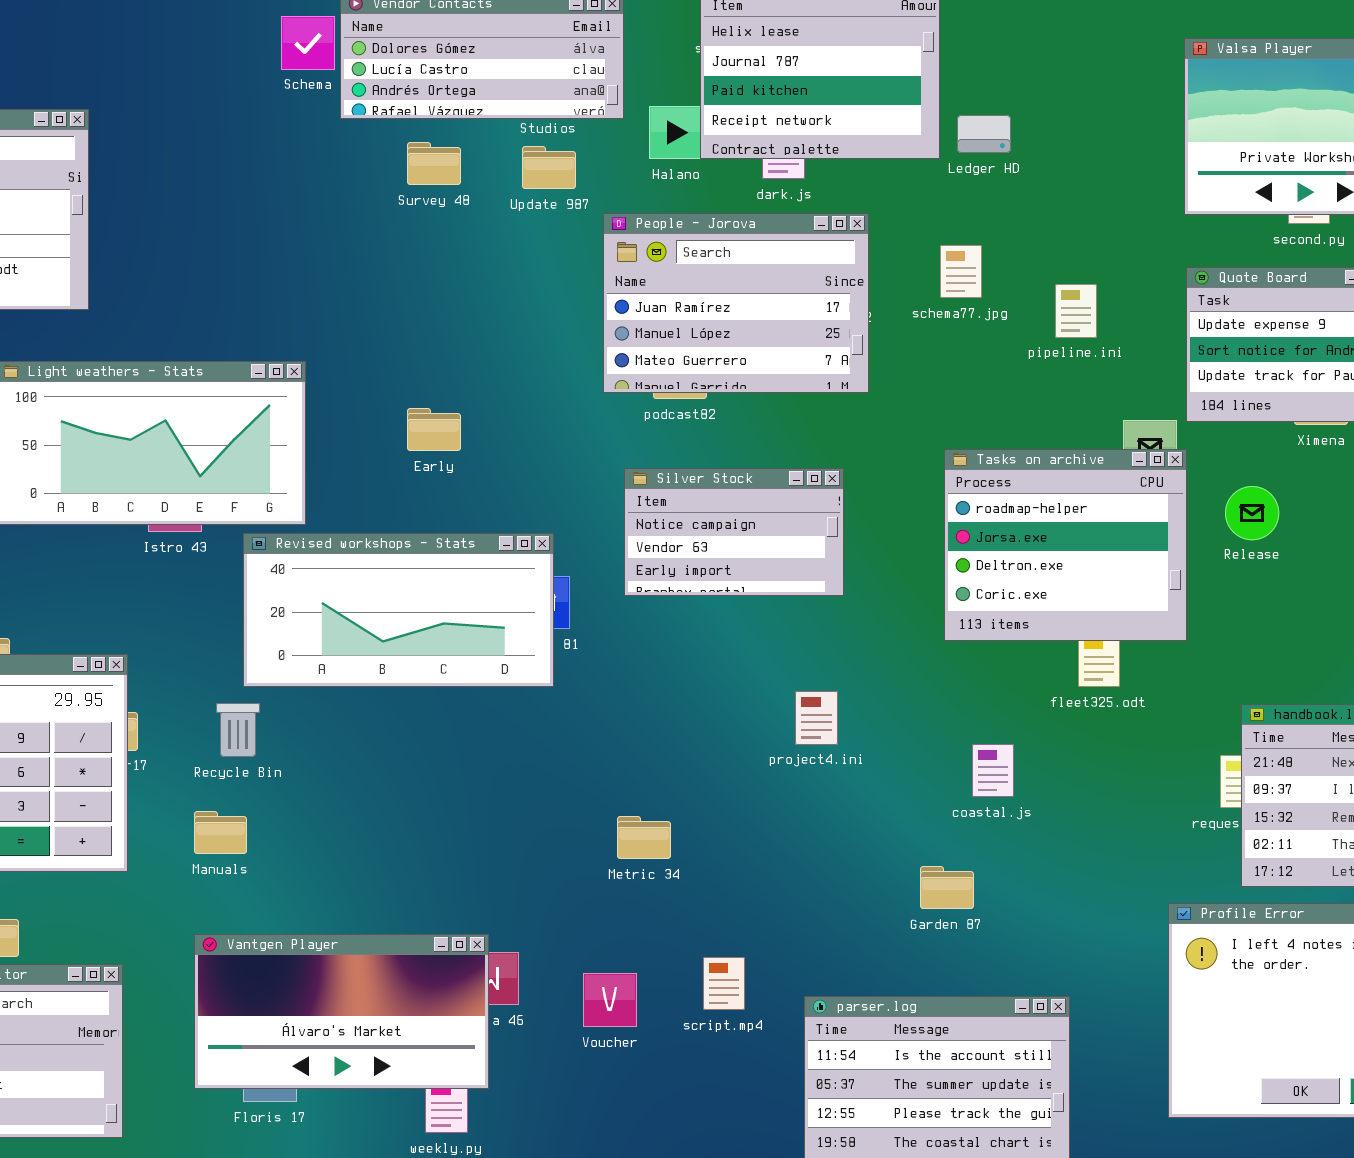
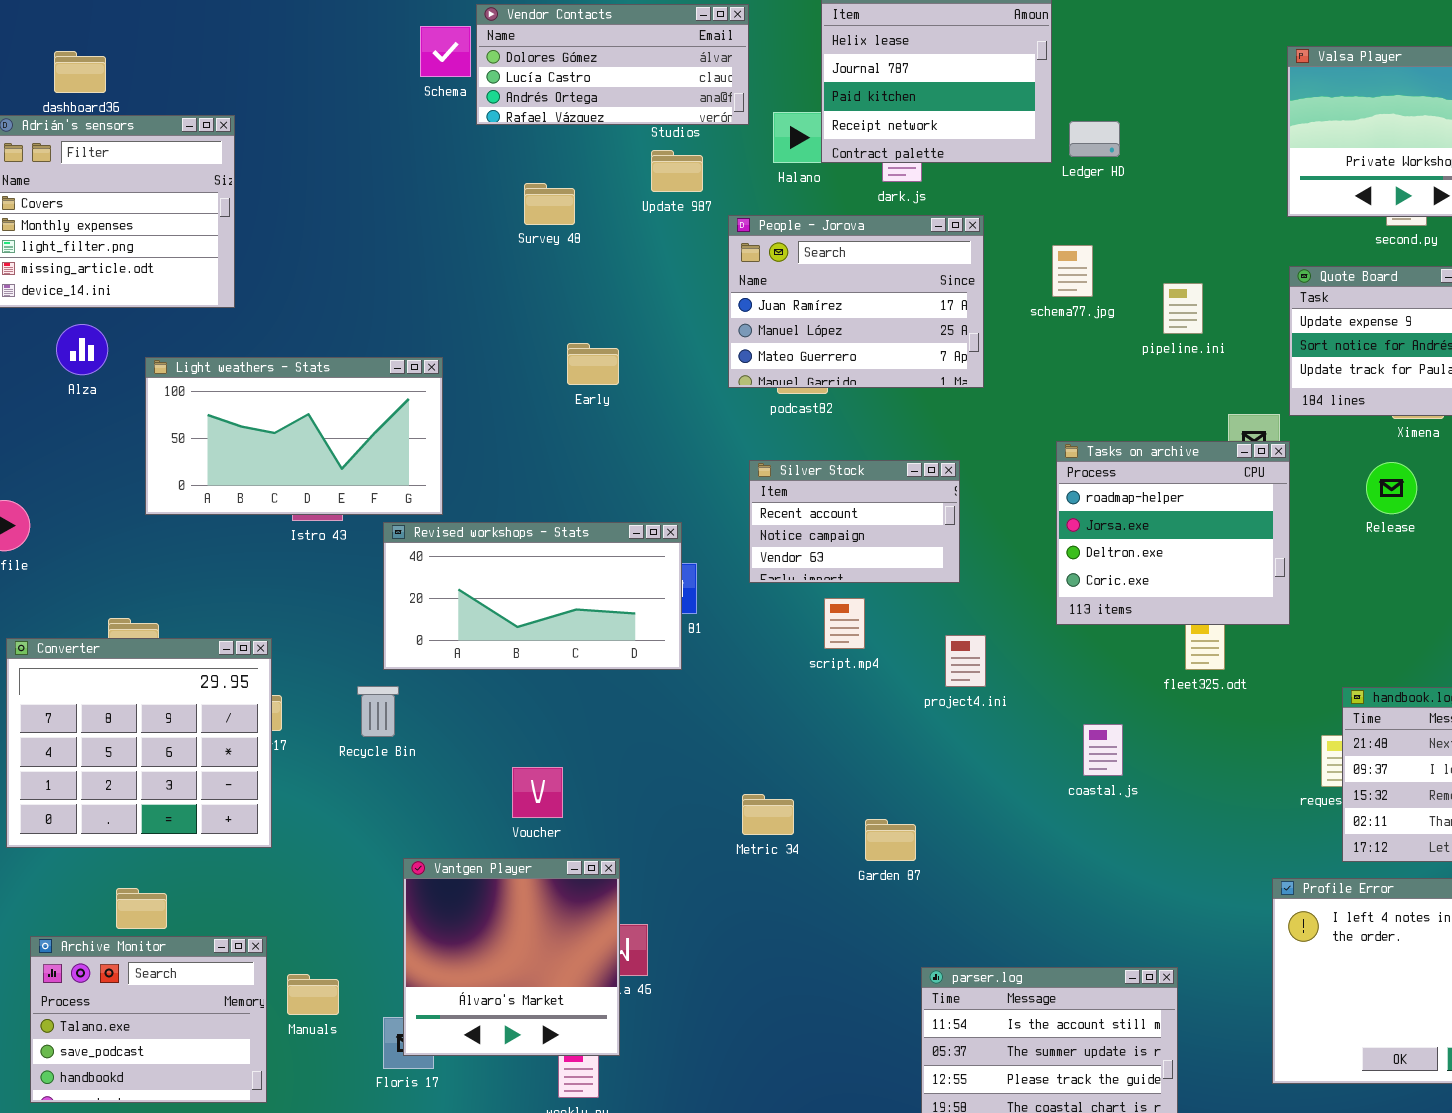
Survey 48: [407,142,461,185] -> [524,183,575,225], moved
Early: [407,408,461,451] -> [567,343,619,385], moved
Silver Stock: [624,468,844,596] -> [749,460,960,583], scrolled up 1 row
Release: [1225,486,1279,540] -> [1366,462,1417,514], moved
project4.ini: [795,691,838,745] -> [945,635,986,687], moved
Manuals: [194,811,247,854] -> [287,974,339,1015], moved
Garden 87: [920,866,974,909] -> [865,819,916,861], moved
Vantgen Player: [194,934,489,1089] -> [403,858,620,1056], resized
script.mp4: [703,957,745,1010] -> [824,598,865,649], moved
Voucher: [583,973,637,1027] -> [512,767,563,818], moved

